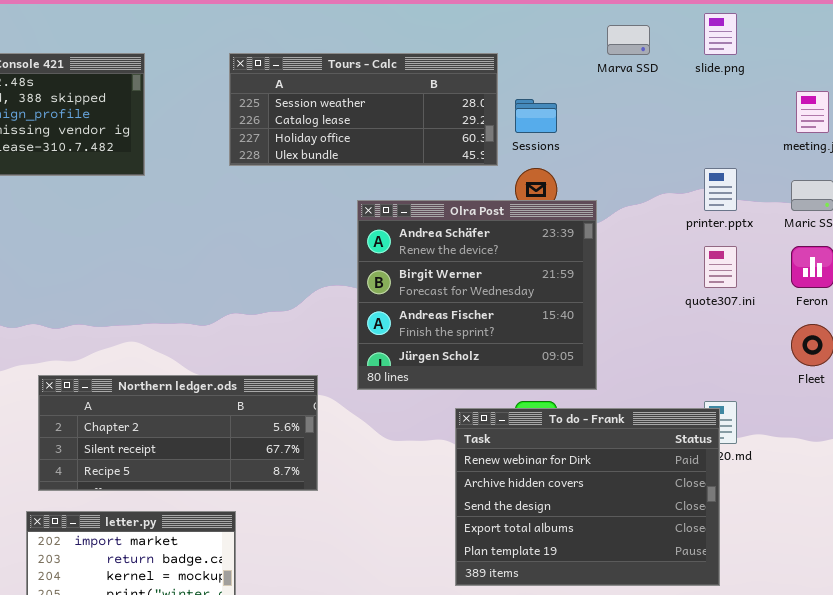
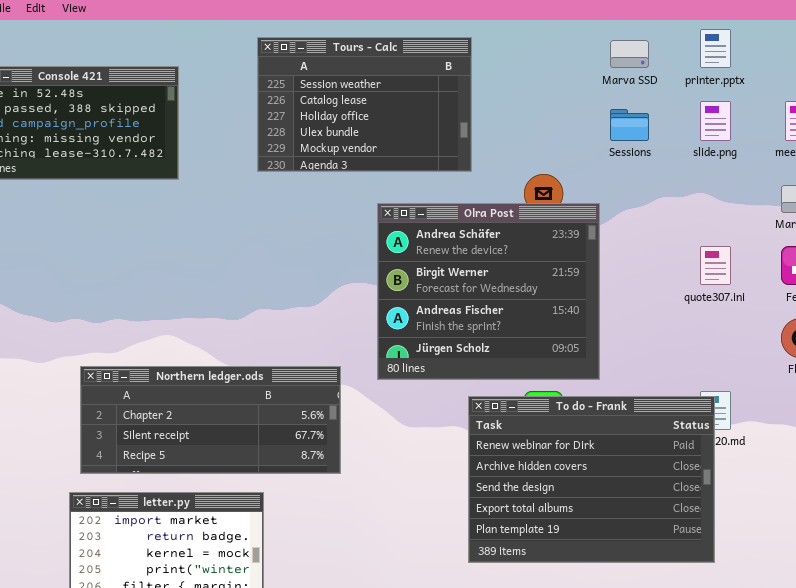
slide.png: [704,13,737,55] -> [700,101,731,141], moved
Tours - Calc: [229,53,498,166] -> [257,37,472,172], resized
Sessions: [515,99,557,133] -> [610,109,649,141], moved
printer.pptx: [704,168,737,211] -> [700,29,731,68], moved

